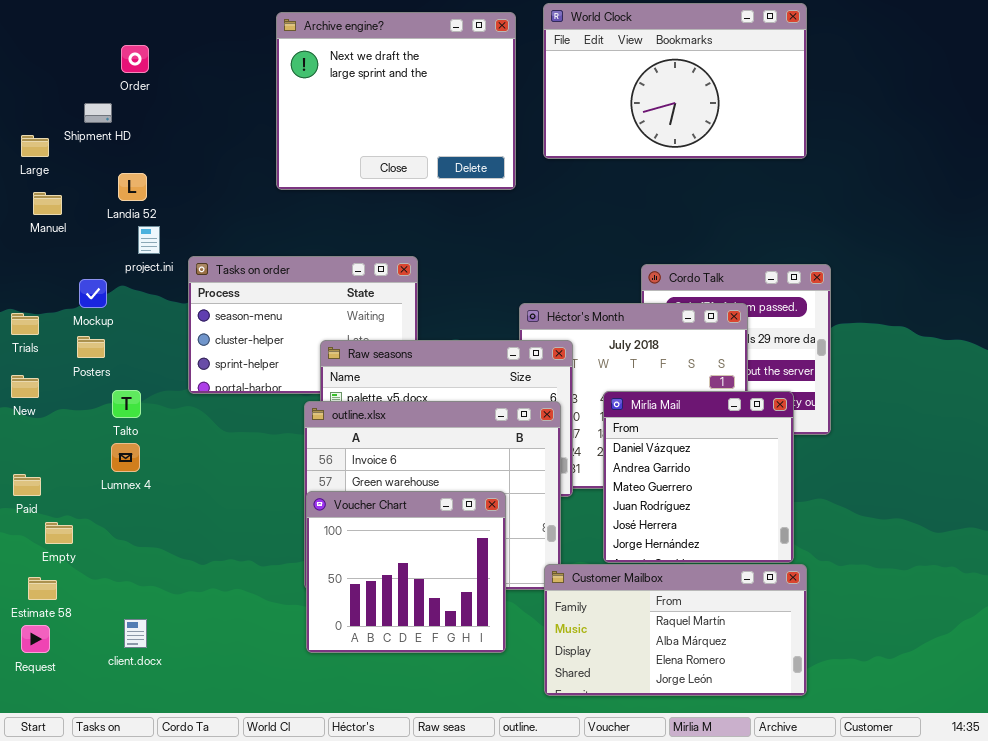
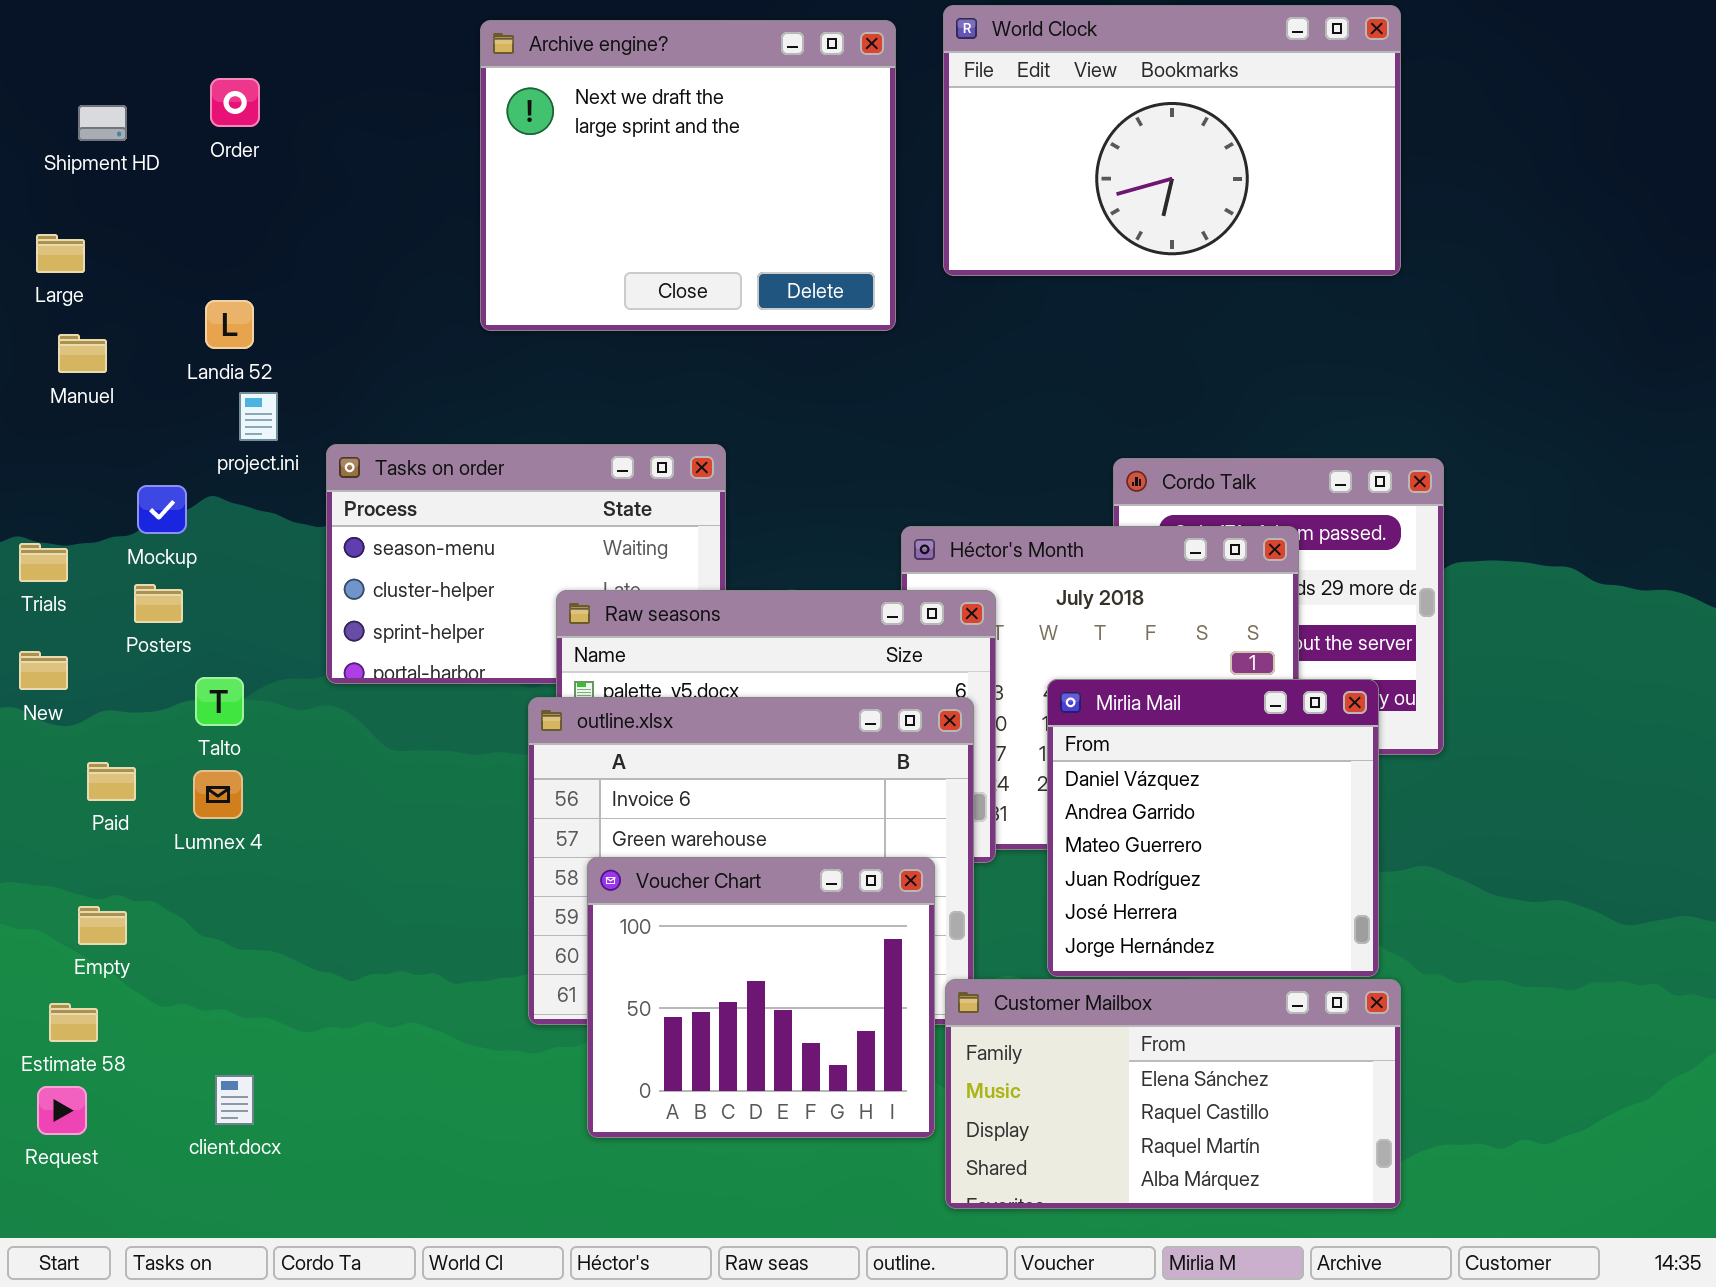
Shipment HD: [84,103,112,123] -> [78,105,127,141], moved
Paid: [13,474,41,496] -> [87,762,136,801], moved
Voucher Chart: [306,491,506,653] -> [587,857,935,1138], moved
Customer Mailbox: [544,564,807,696] -> [945,979,1401,1209], scrolled up 2 rows

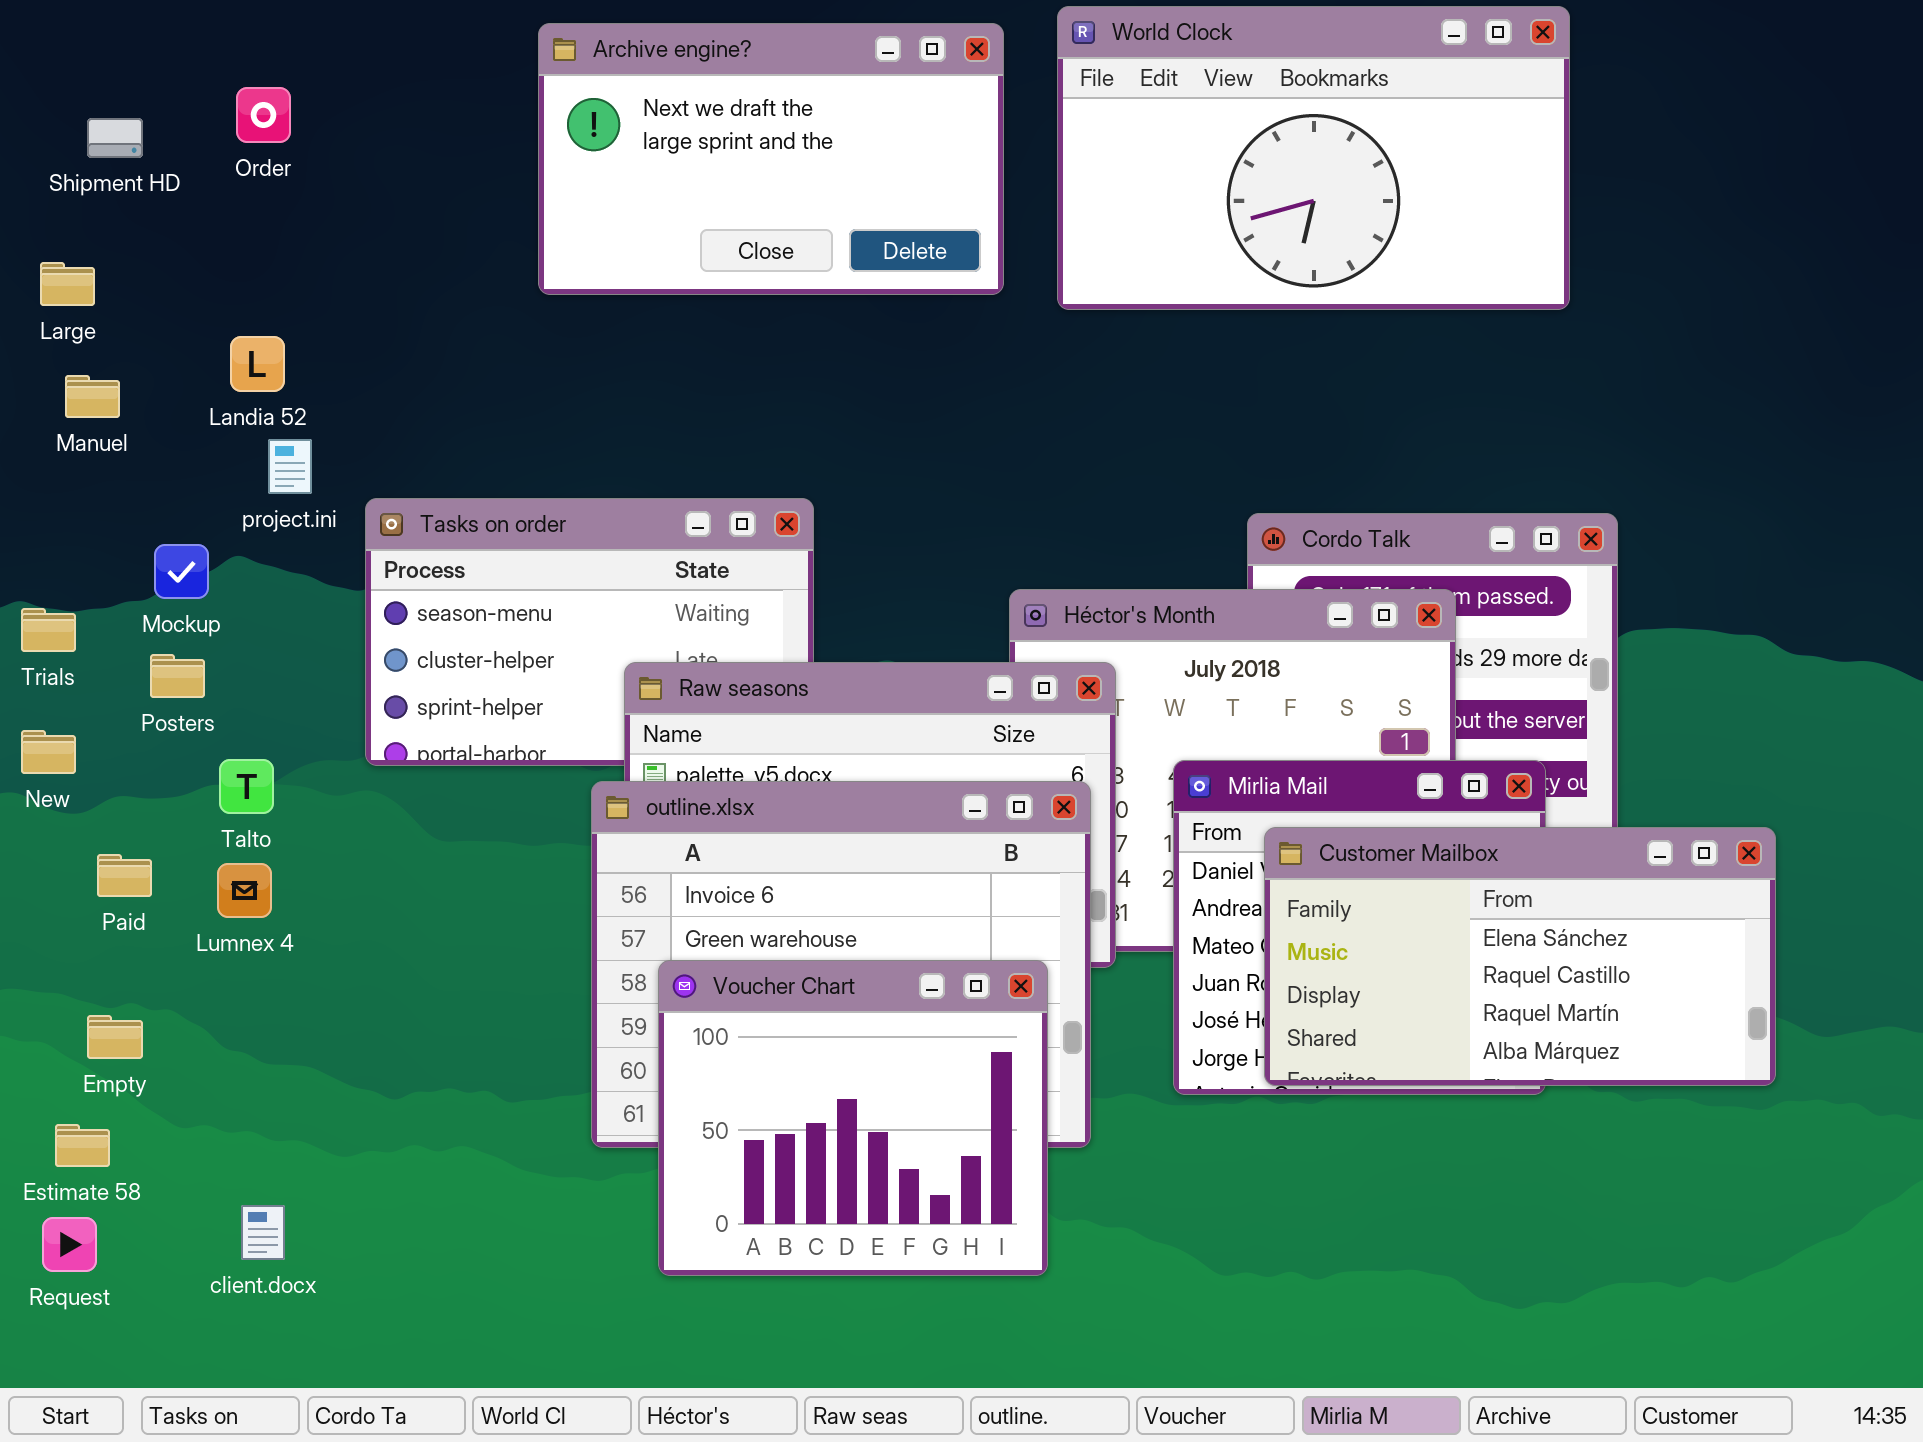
Archive engine?: [480,20,896,331] -> [538,23,1004,295], resized
Customer Mailbox: [945,979,1401,1209] -> [1264,827,1776,1086], moved

